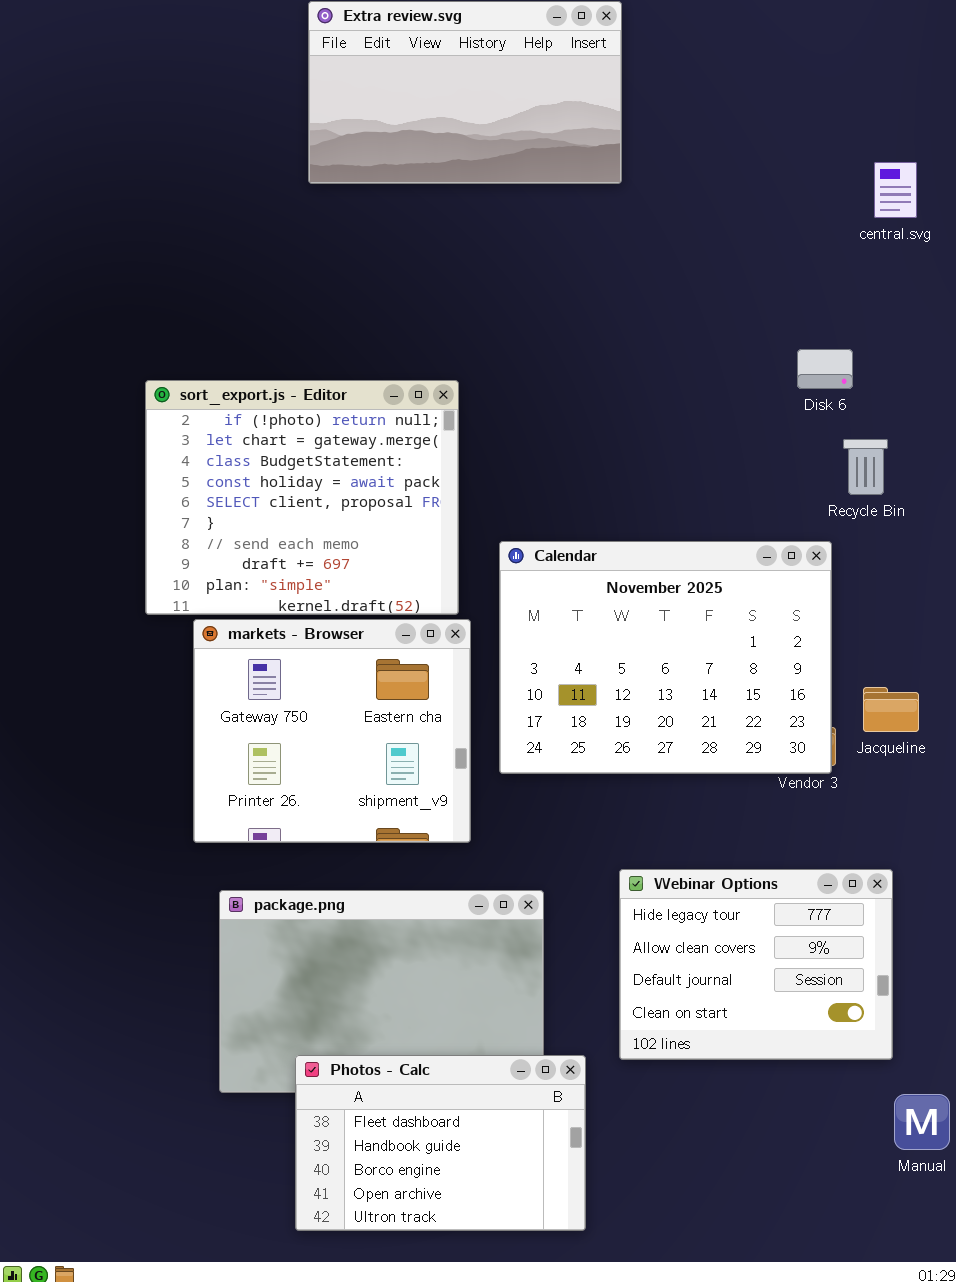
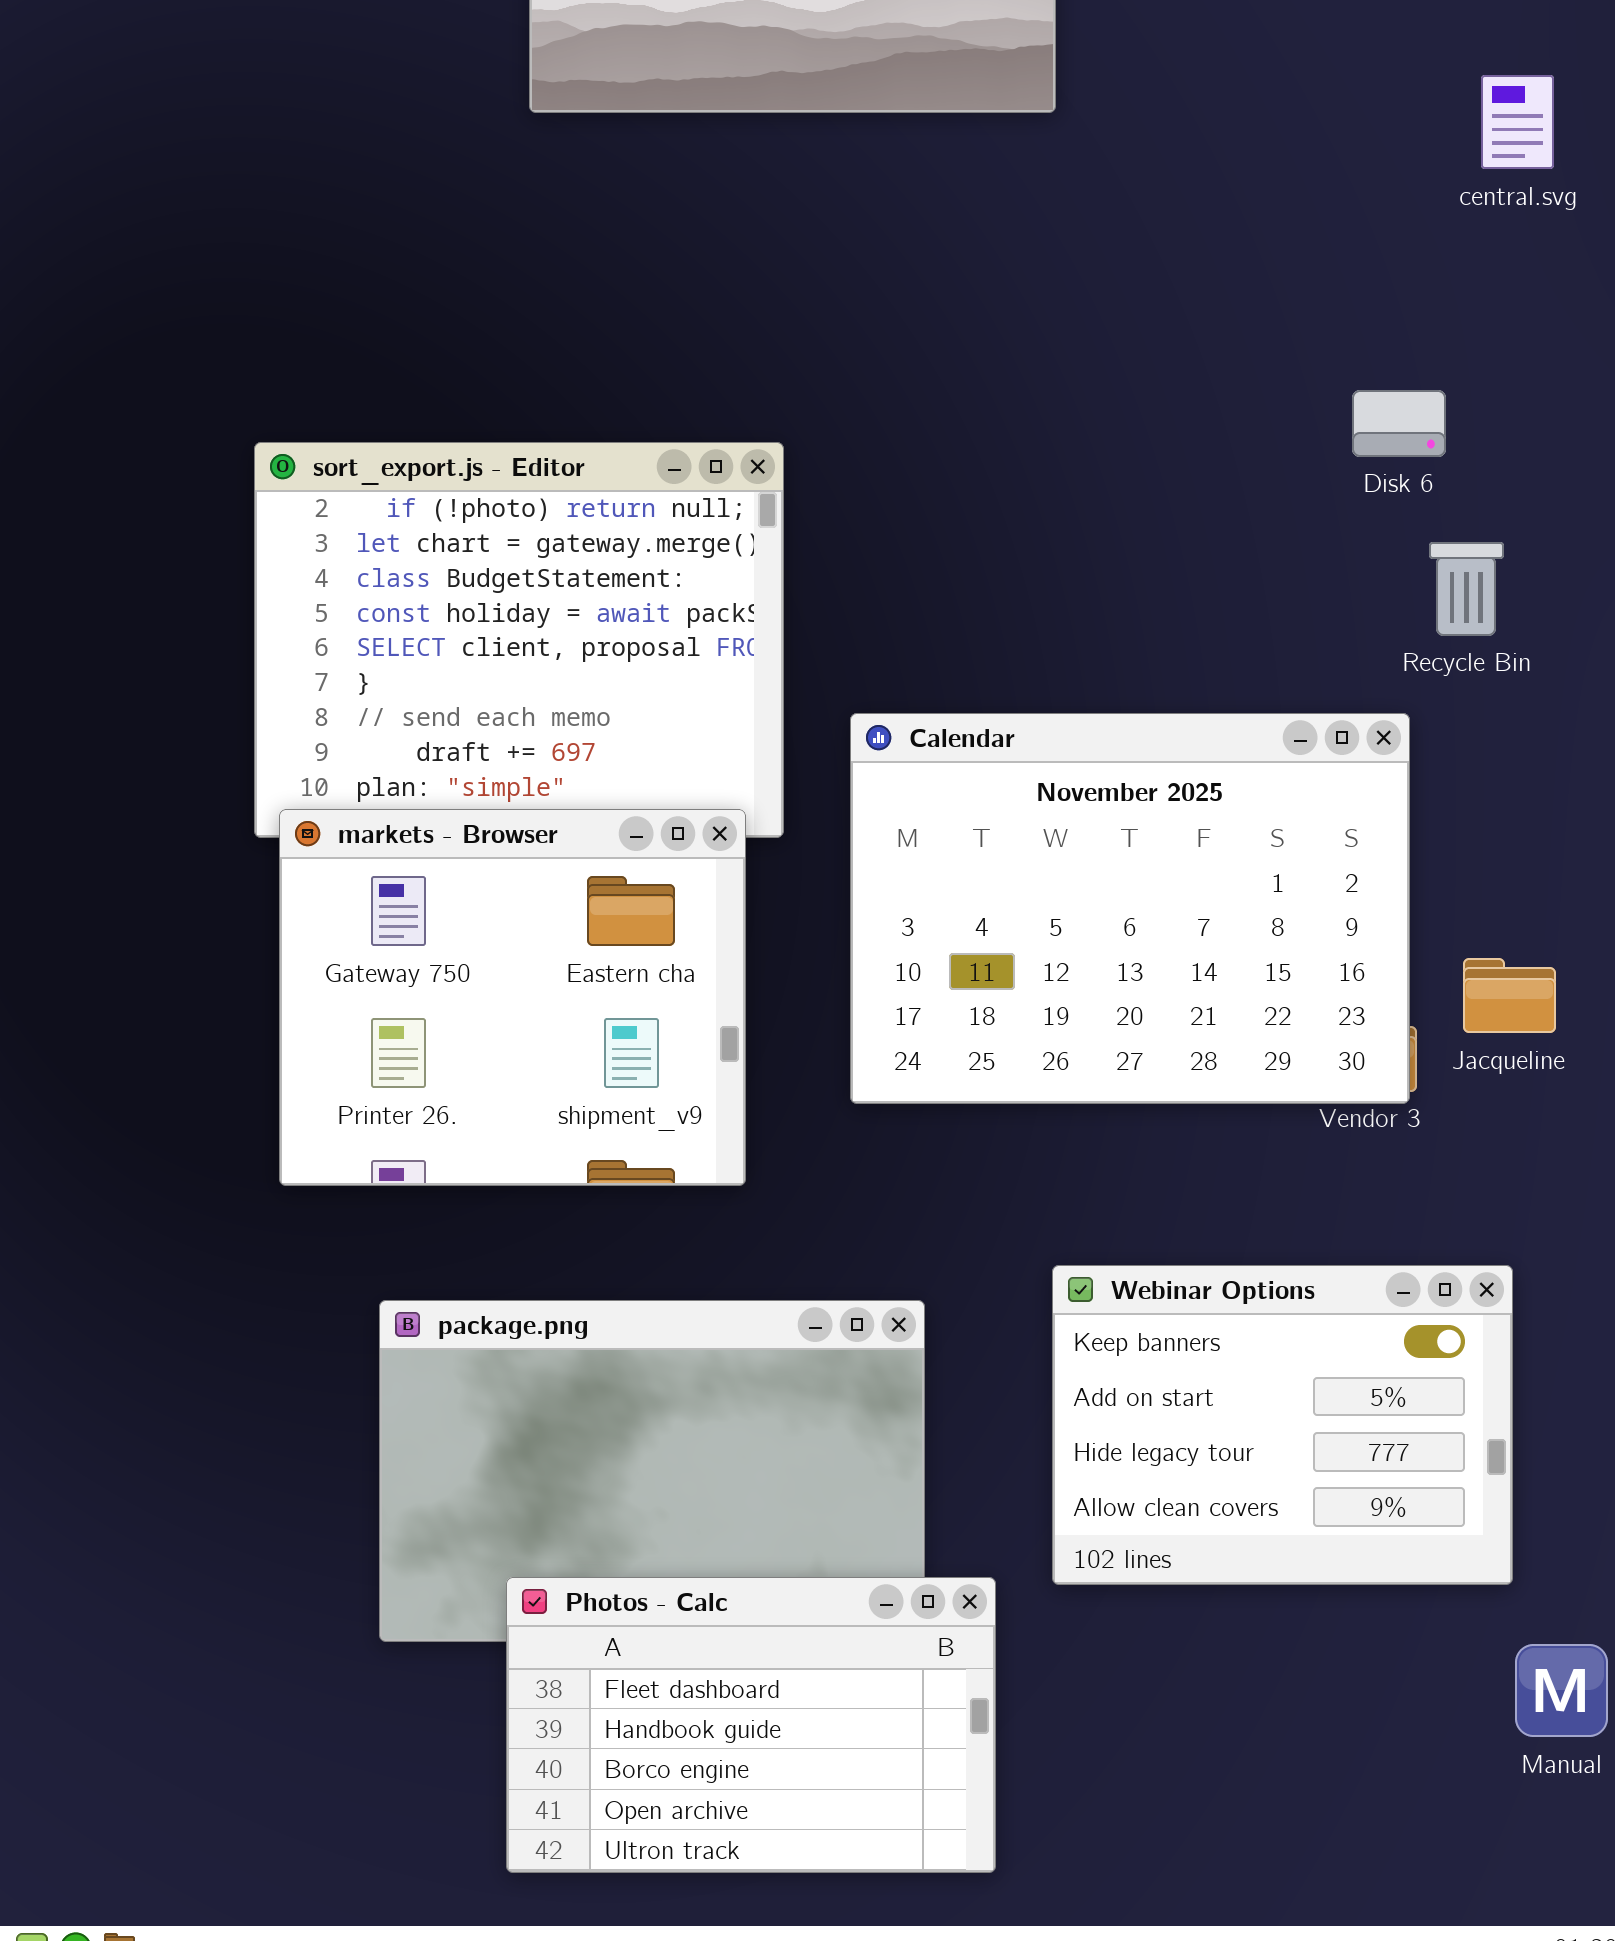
markets - Browser: [193,619,471,843] -> [279,809,746,1186], moved
Webinar Options: [619,869,893,1060] -> [1052,1265,1513,1585], scrolled up 2 rows

